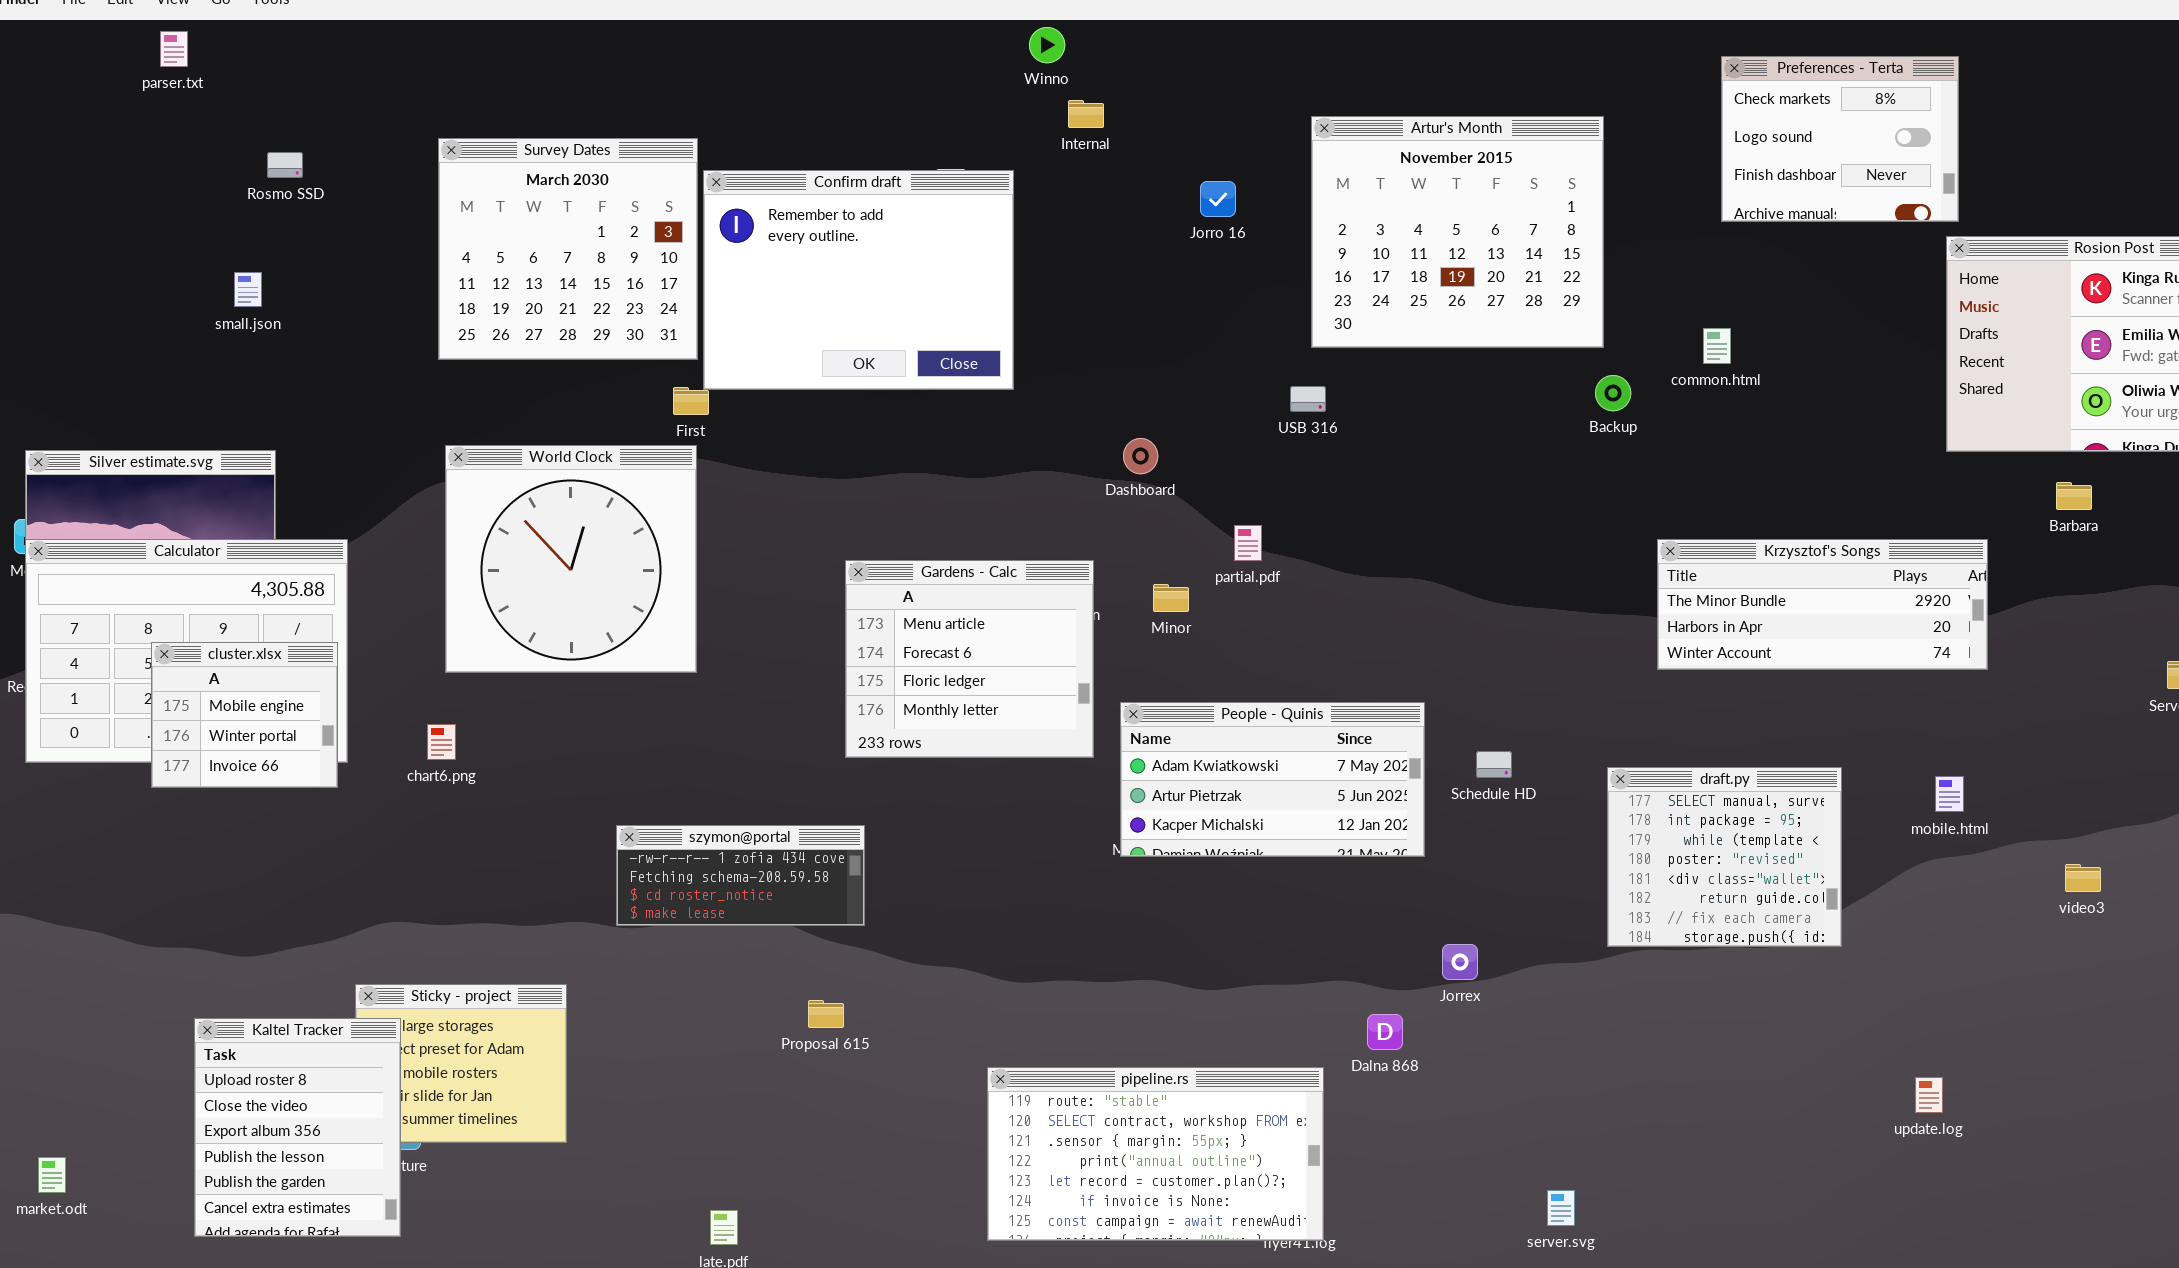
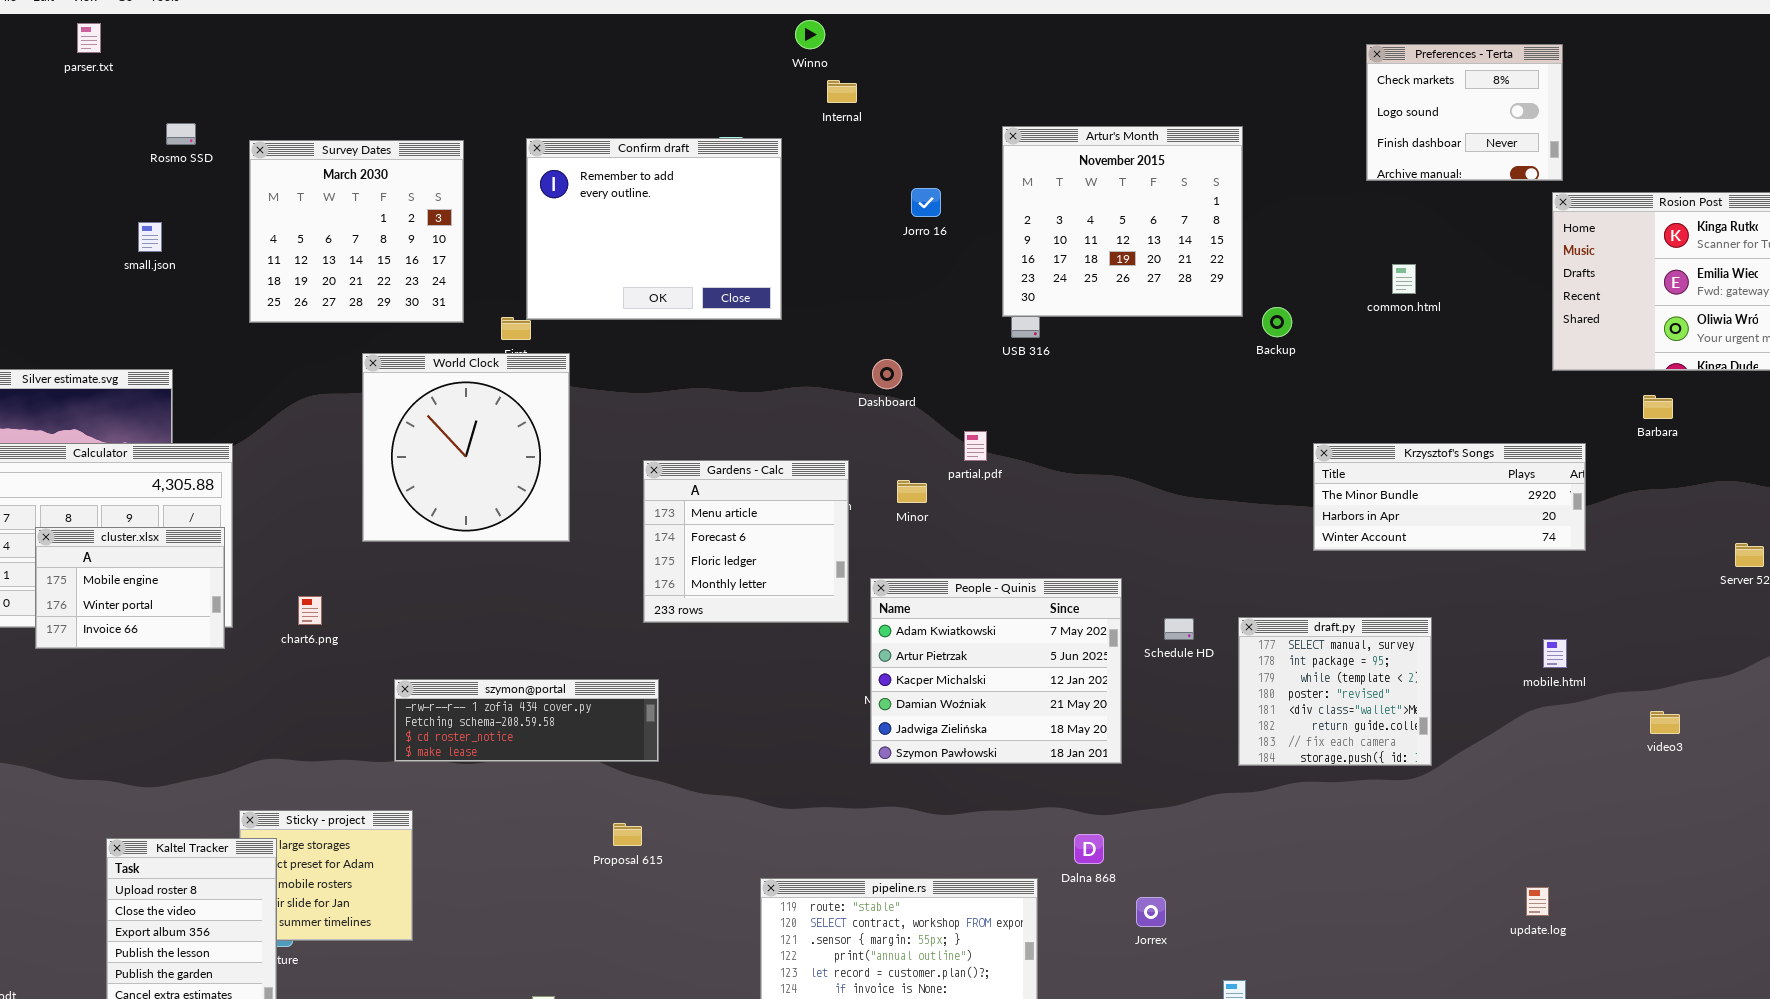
Artur's Month: [1311,116,1604,348] -> [1002,126,1243,317], moved
Survey Dates: [438,138,698,360] -> [249,140,464,323], moved
Jorro 16: [1200,181,1236,217] -> [911,188,941,217], moved
common.html: [1703,328,1731,364] -> [1392,264,1416,294], moved
World Clock: [445,445,697,673] -> [362,353,570,542], moved
cluster.xlsx: [151,642,338,788] -> [35,527,225,649], resized
People - Quinis: [1120,702,1425,857] -> [870,578,1122,764], resized
draft.py: [1607,767,1842,947] -> [1238,617,1432,766], moved
szymon@portal: [616,825,865,926] -> [394,679,659,762], resized
Jorrex: [1442,944,1478,980] -> [1136,897,1166,927], moved

